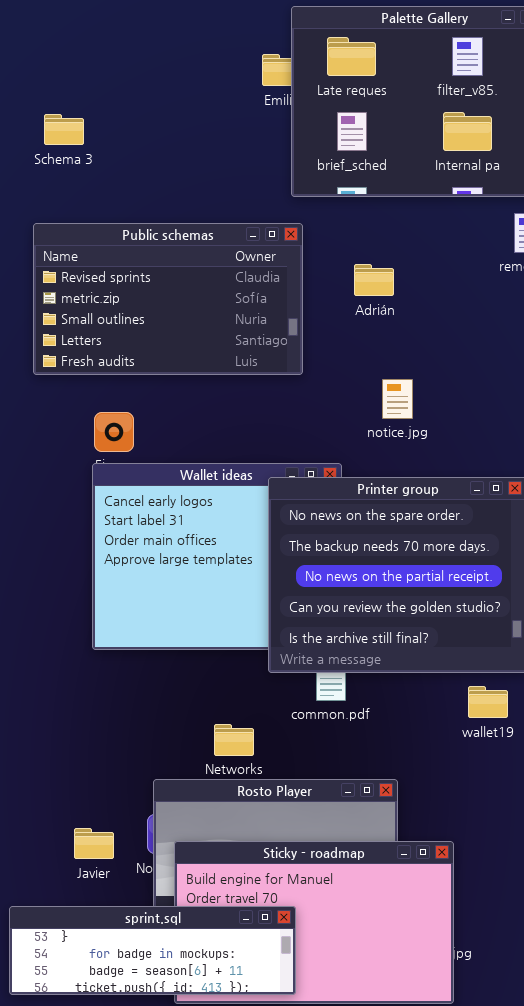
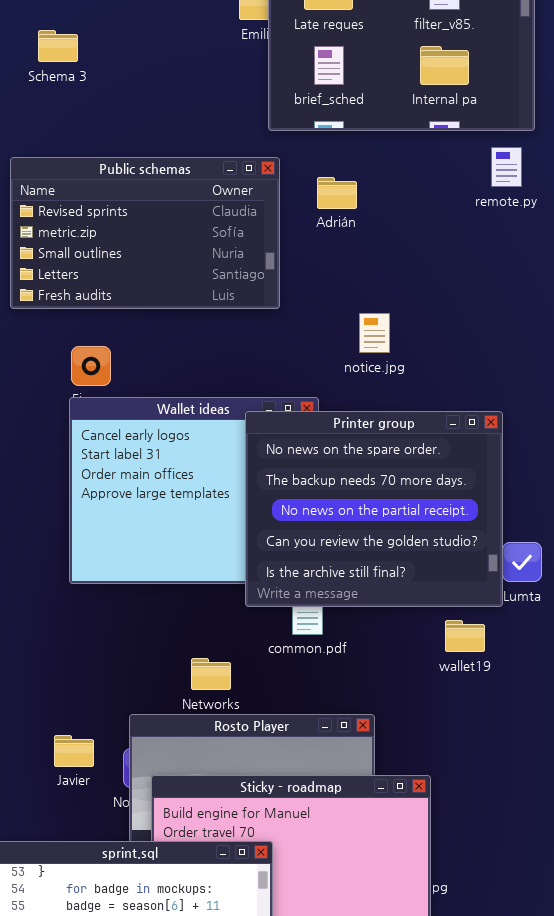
Schema 3: [44,114,84,145] -> [38,30,78,62], moved
Adrián: [354,264,394,296] -> [317,177,357,209], moved
Javier: [74,828,114,859] -> [54,735,94,767], moved

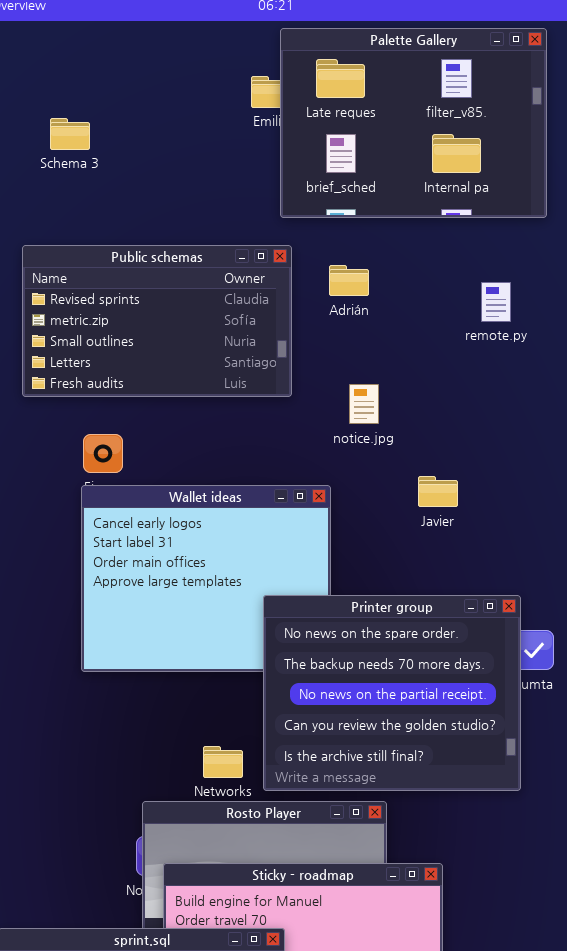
remote.py: [491,147,522,187] -> [481,282,511,322], moved
notice.jpg: [359,313,390,353] -> [349,384,379,424], moved
Printer group: [245,411,503,607] -> [263,595,521,791], moved
Javier: [54,735,94,767] -> [418,476,458,507], moved

